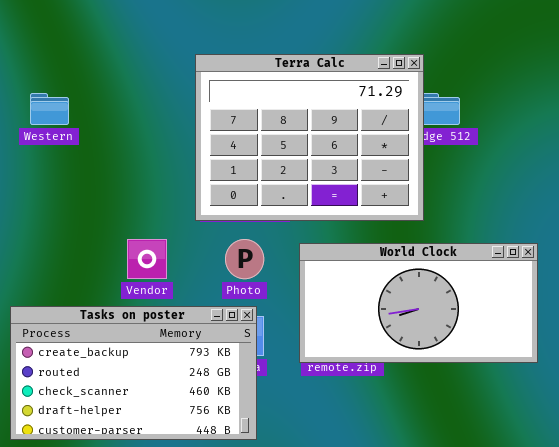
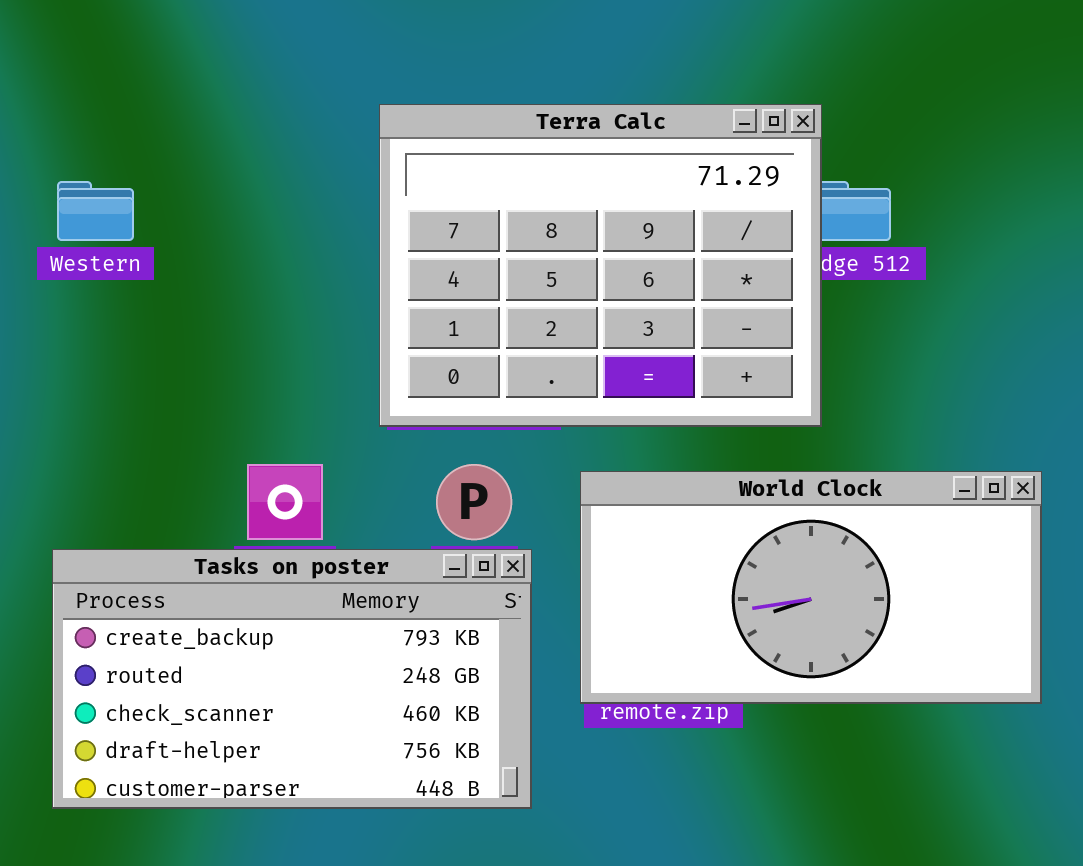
Tasks on poster: [10,306,257,440] -> [52,549,532,809], moved

